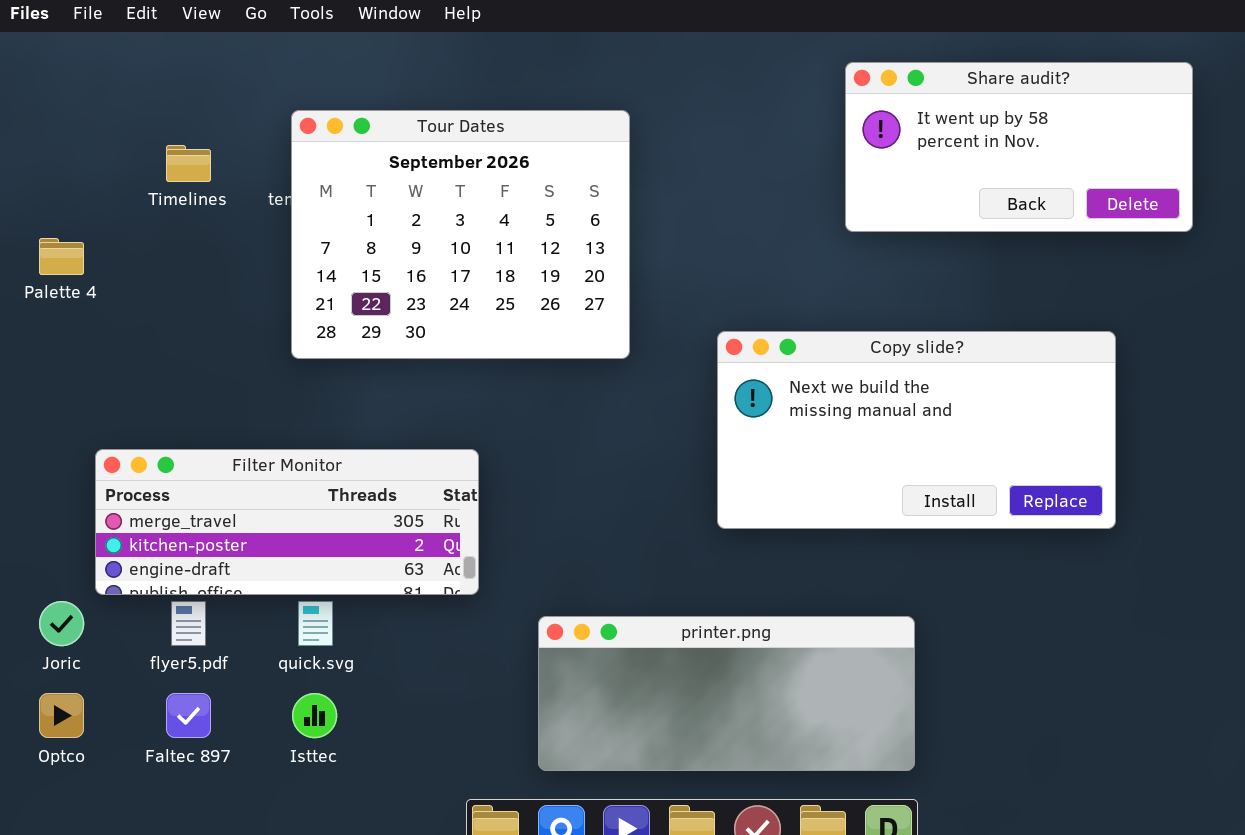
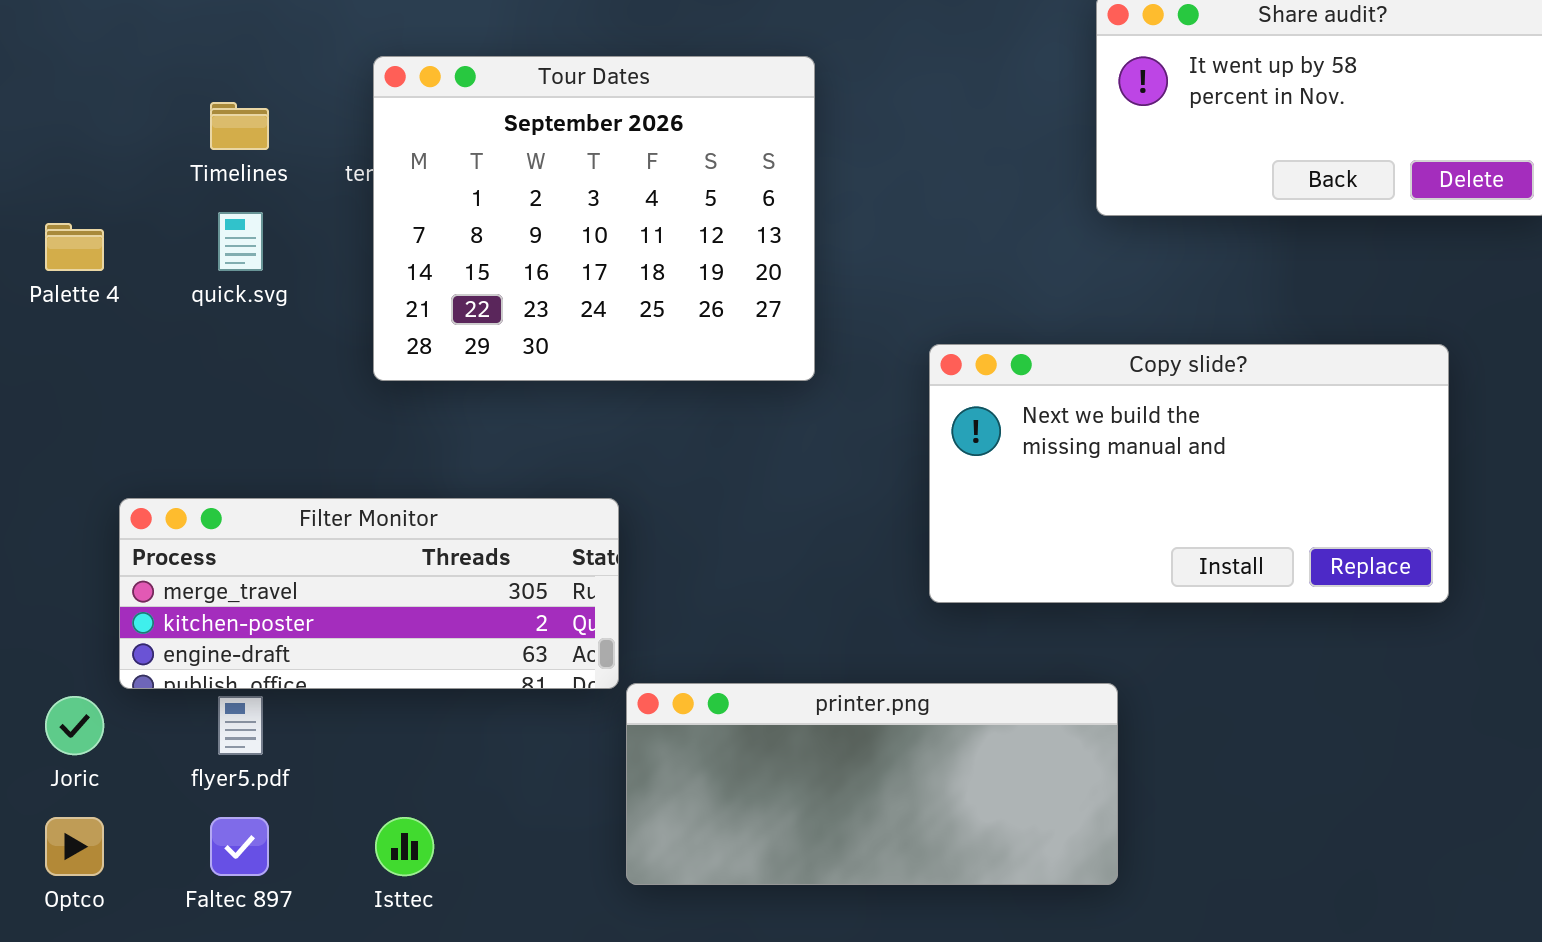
quick.svg: [298,601,333,646] -> [218,212,263,271], moved
printer.png: [538,616,915,771] -> [626,683,1118,885], moved

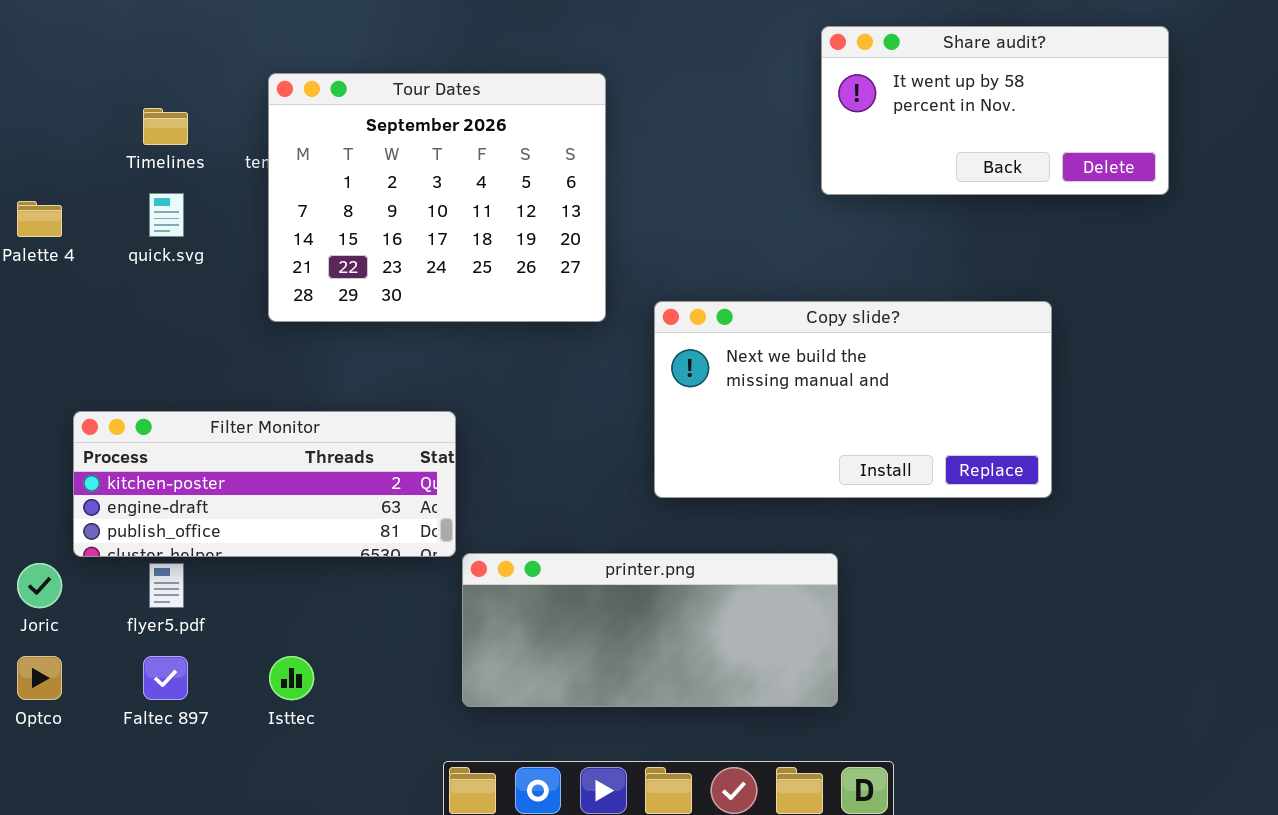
Copy slide?: [929,344,1449,603] -> [654,301,1052,498], moved
Filter Monitor: [119,498,619,689] -> [73,411,456,557], scrolled down 1 row

